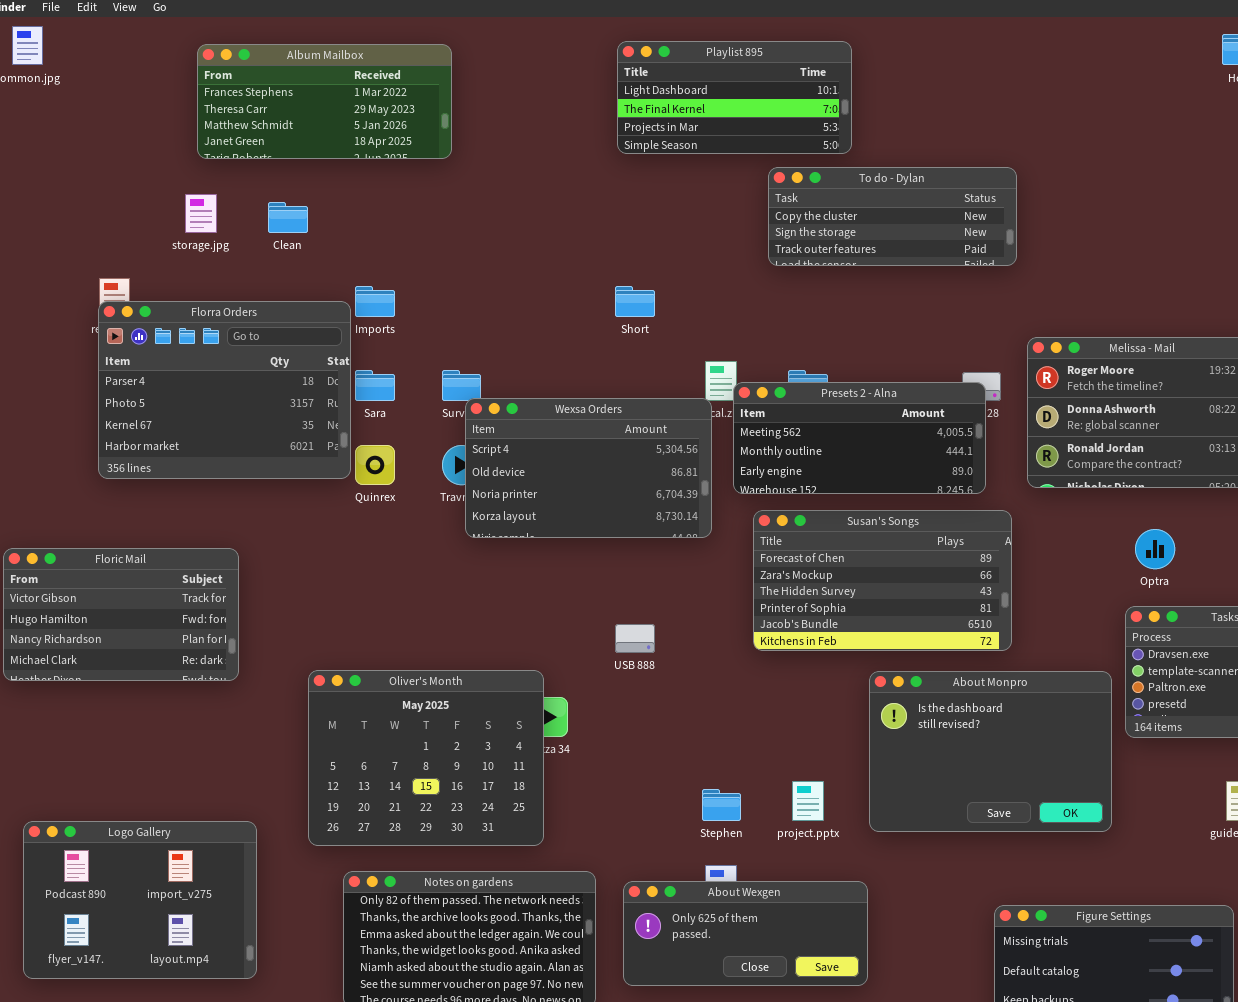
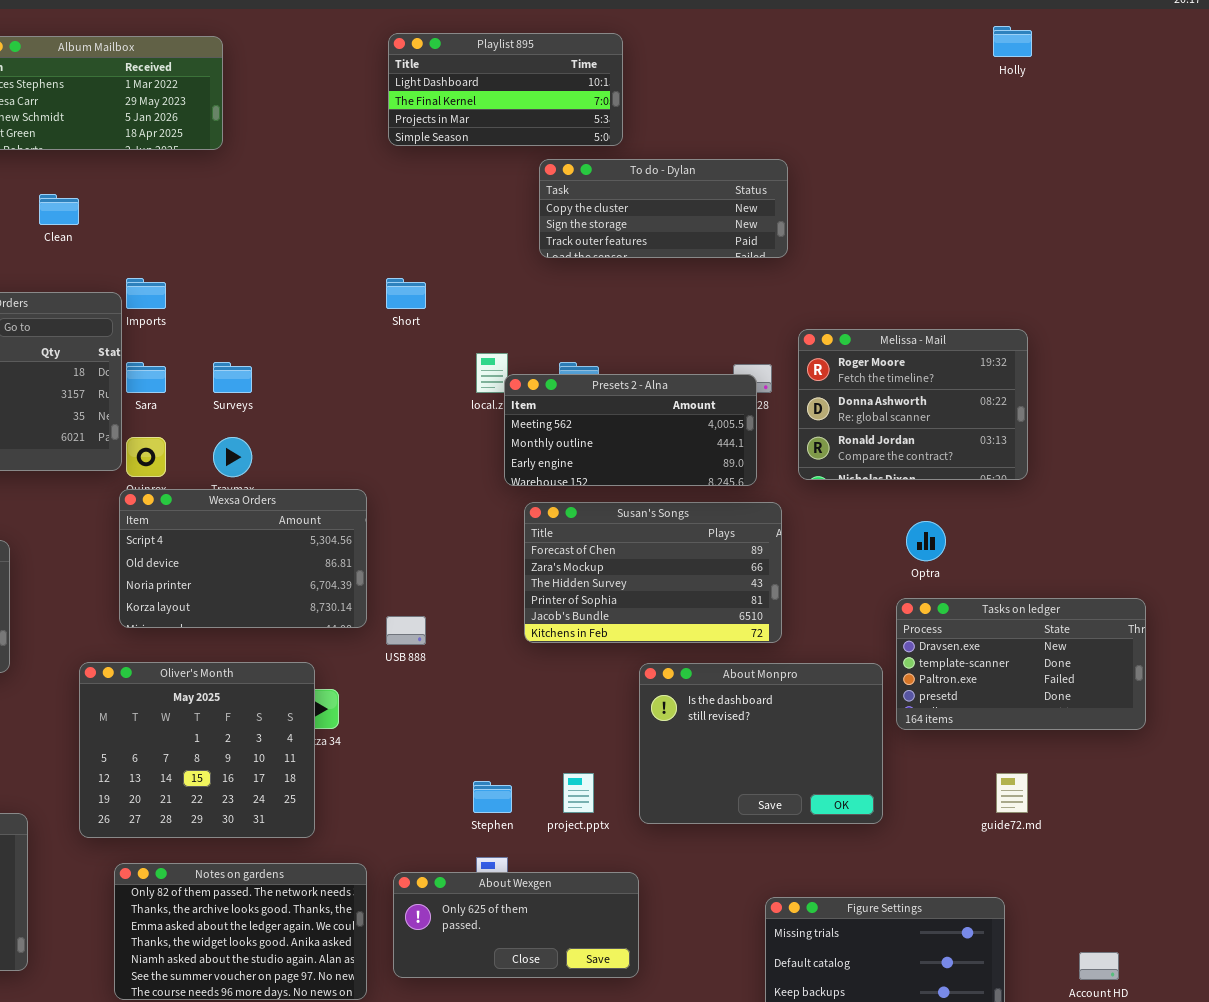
Wexsa Orders: [465,398,712,538] -> [119,489,367,628], moved

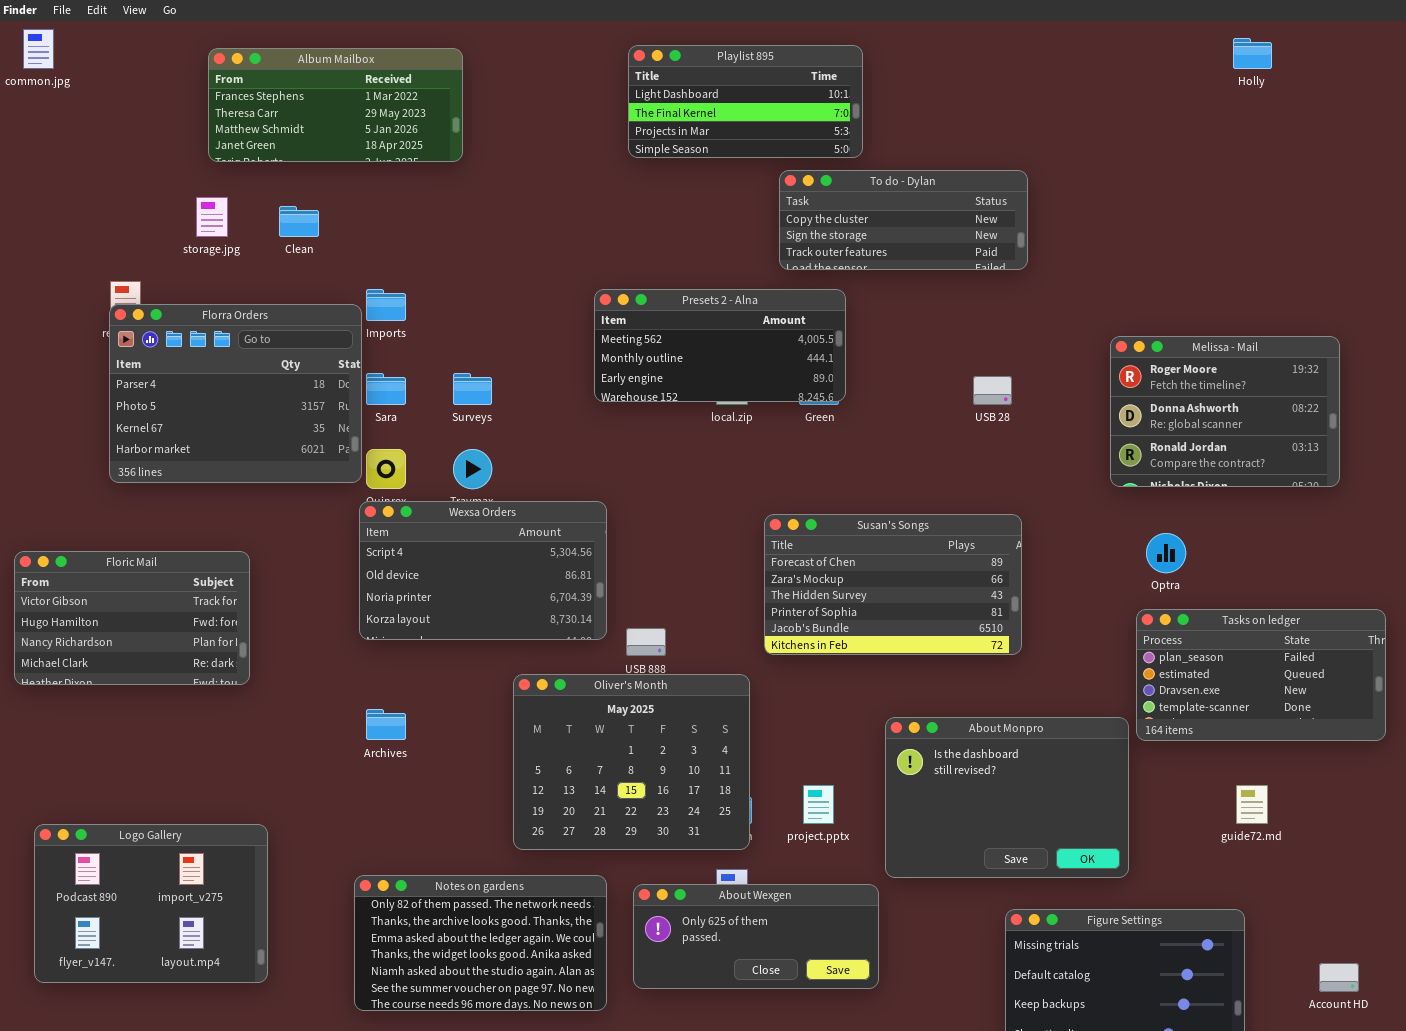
Melissa - Mail: [798,329,1028,480] -> [1110,336,1340,487], moved
Presets 2 - Alna: [504,374,757,486] -> [594,289,846,402], moved
Tasks on ledger: [896,598,1146,730] -> [1136,609,1386,741], scrolled up 2 rows
Oliver's Month: [79,662,315,838] -> [513,674,750,850], moved
About Monpro: [639,663,883,824] -> [885,717,1129,878], moved

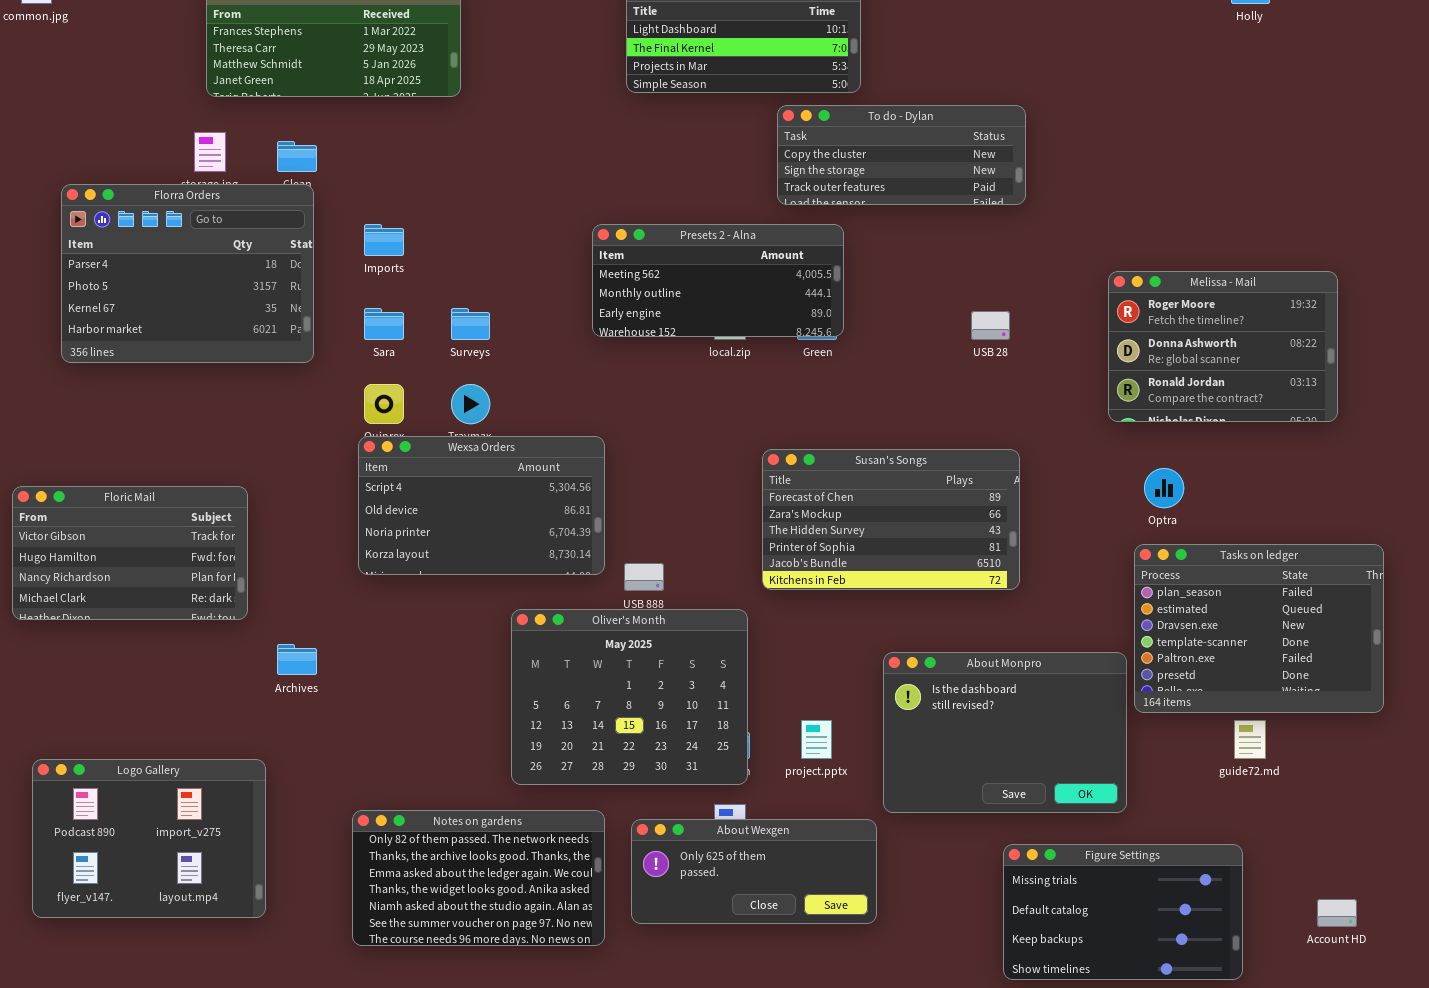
Florra Orders: [109,304,362,483] -> [61,184,314,363], moved
Tasks on ledger: [1136,609,1386,741] -> [1134,544,1384,713], resized
Archives: [366,709,406,740] -> [277,644,317,675], moved

